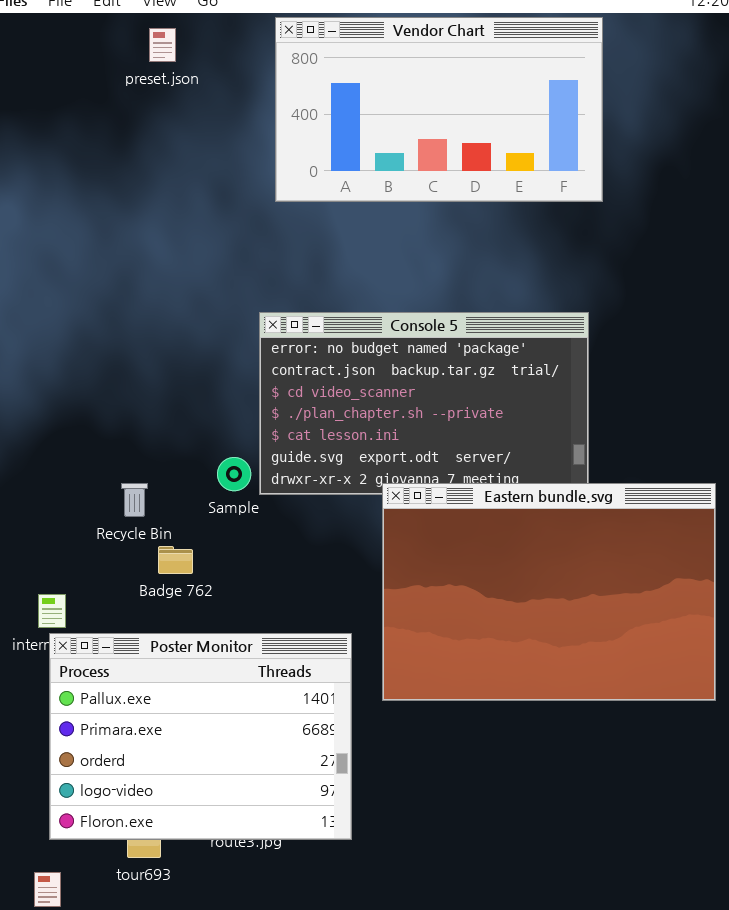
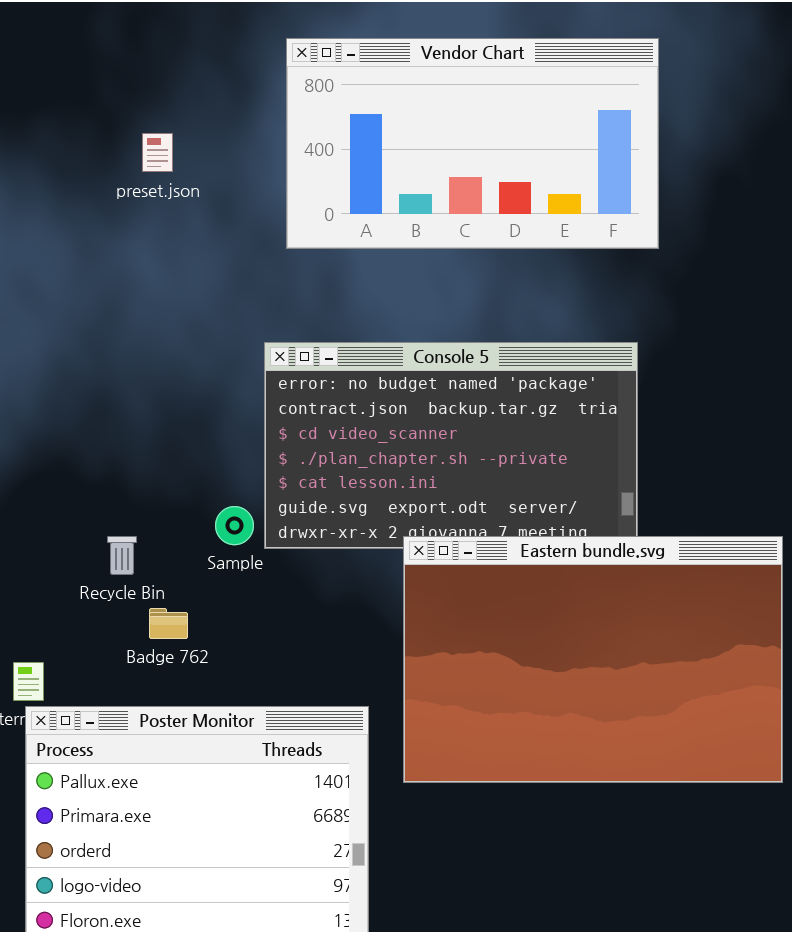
Vendor Chart: [275,17,603,202] -> [286,38,659,249], moved
preset.json: [149,28,176,62] -> [142,133,173,172], moved

